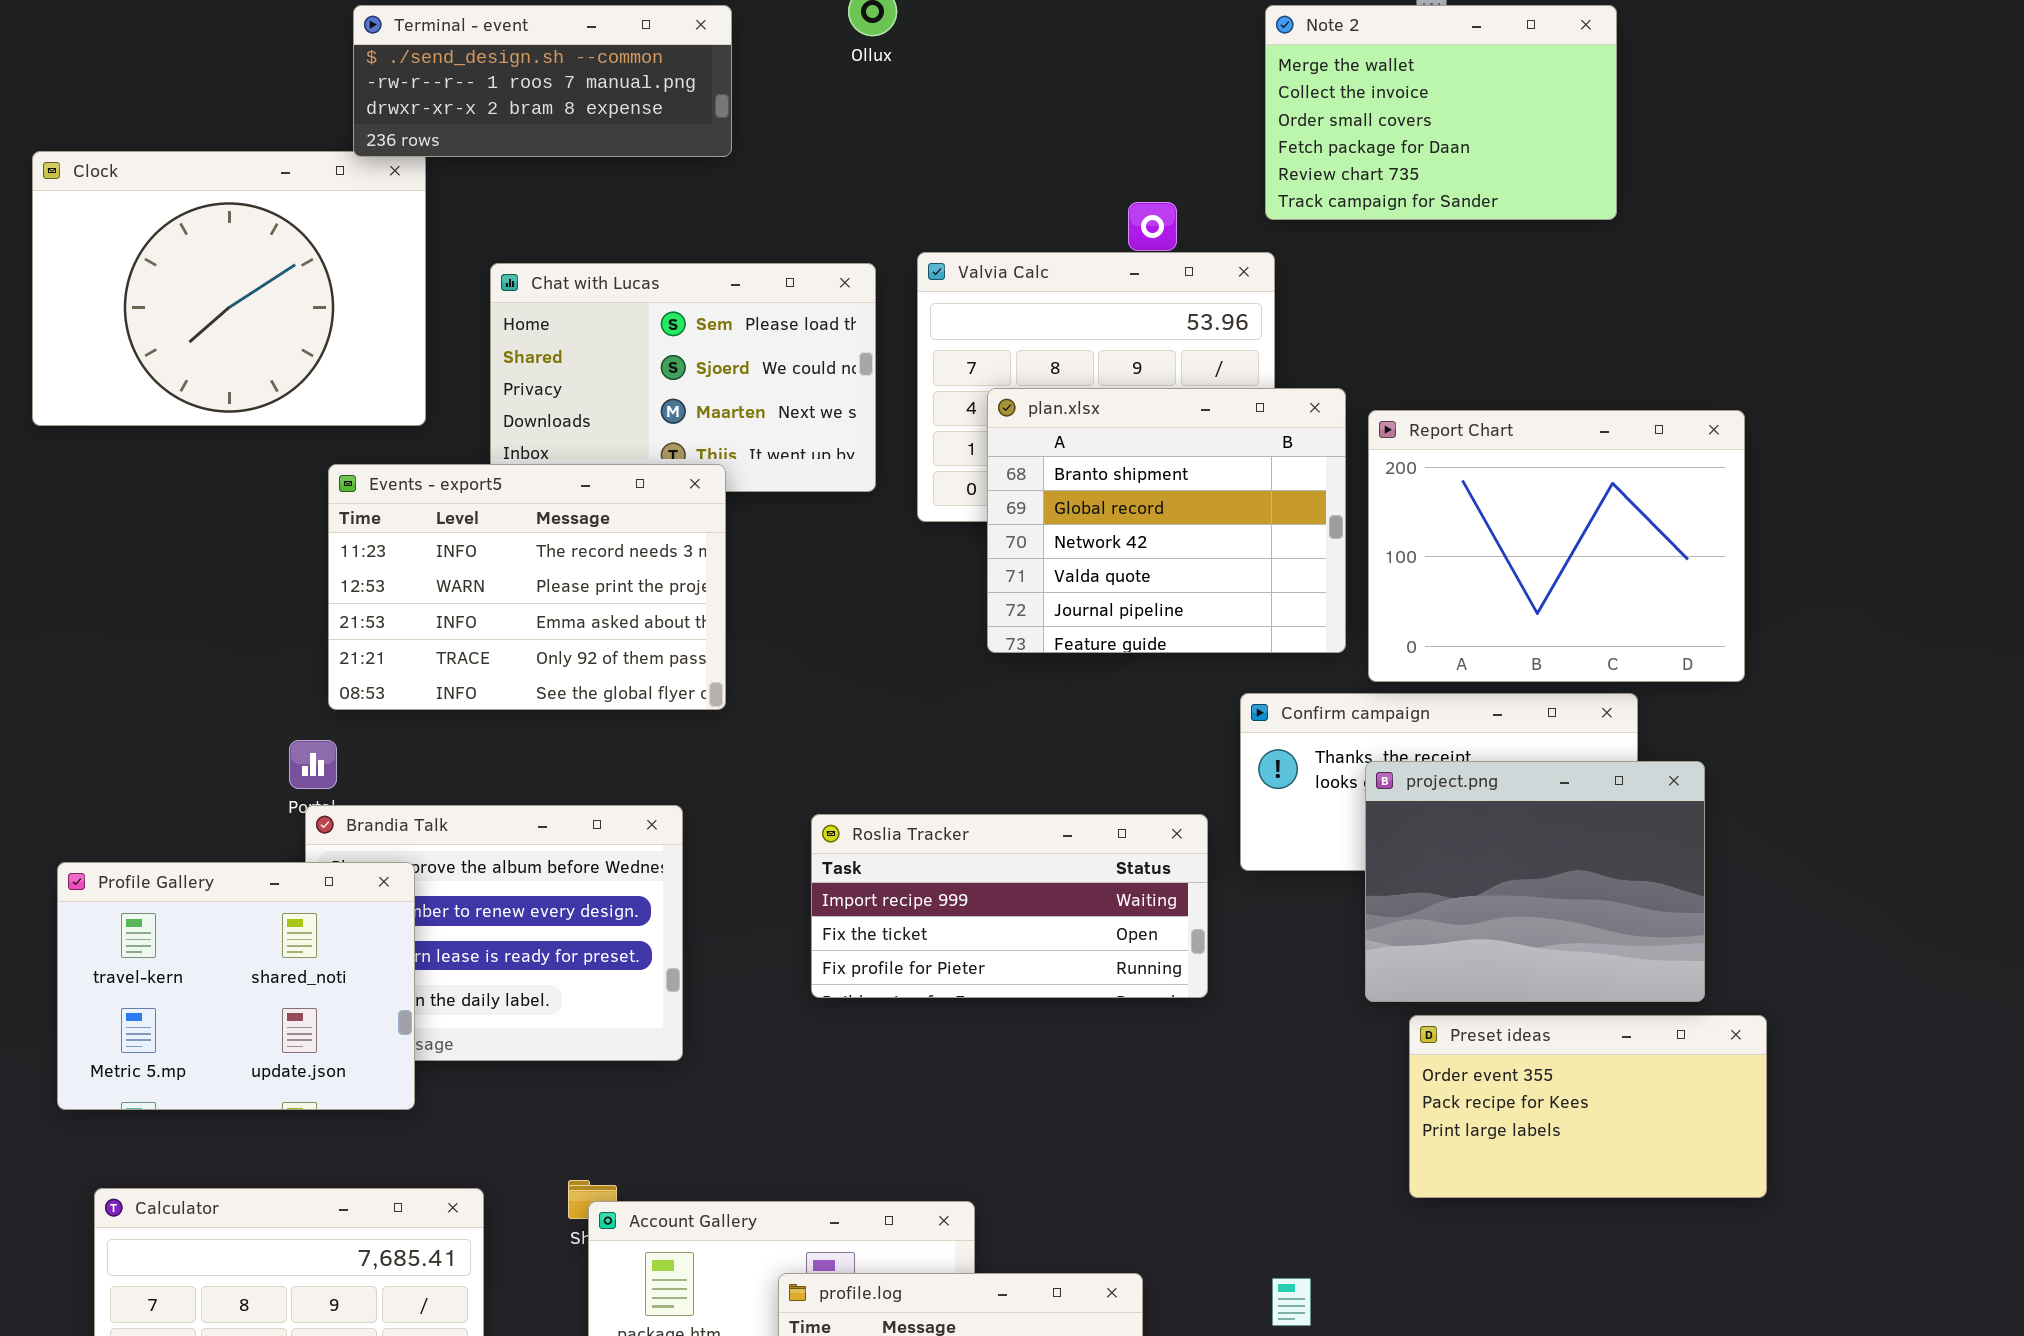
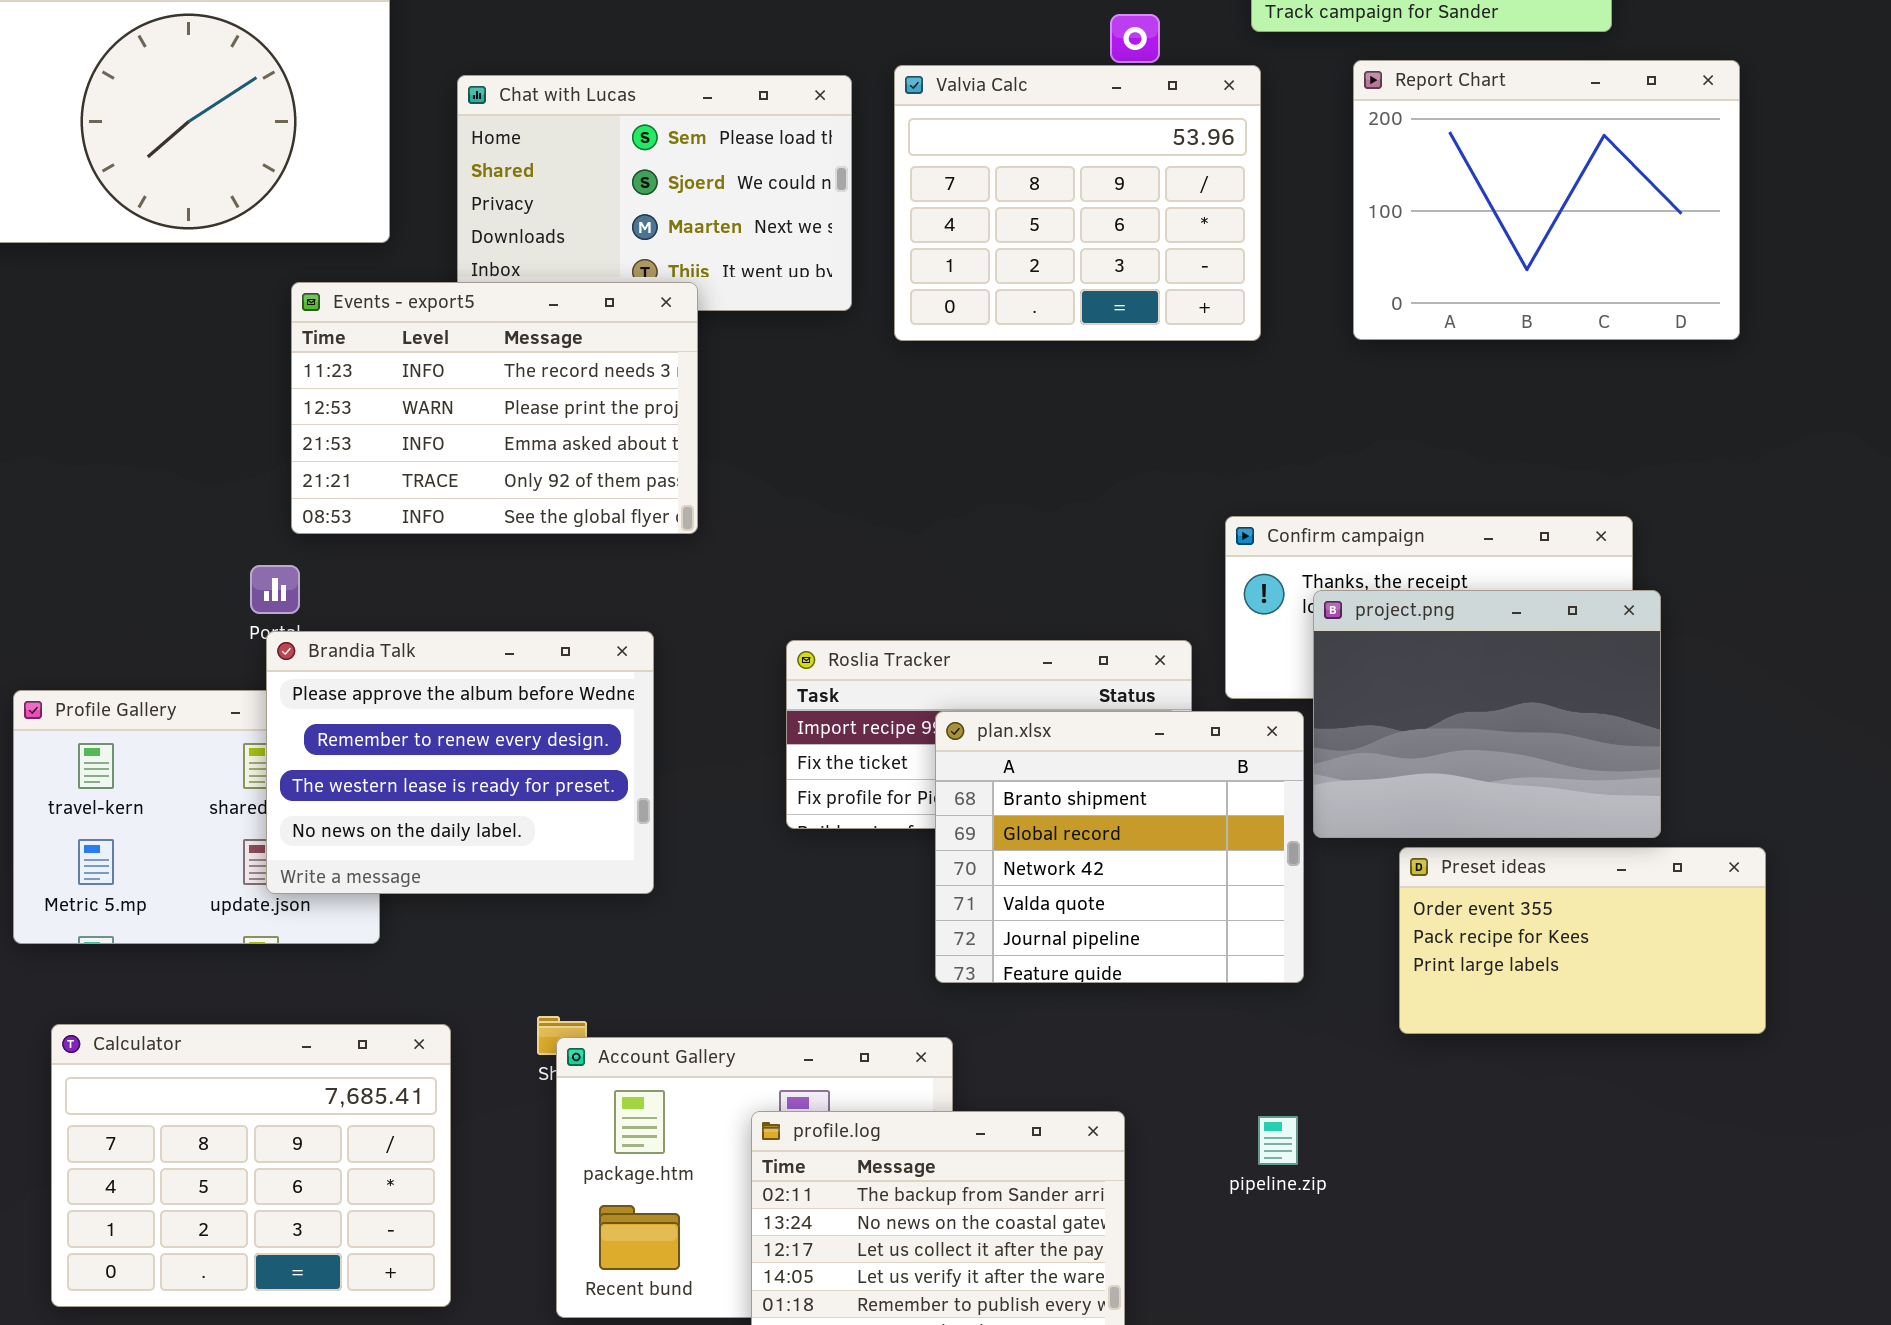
plan.xlsx: [987,388,1346,653] -> [935,711,1304,983], moved
Report Chart: [1368,410,1745,682] -> [1353,60,1740,340], moved
project.png: [1365,761,1705,1002] -> [1313,590,1661,838], moved
Brandia Talk: [305,805,683,1061] -> [266,631,654,894], raised

